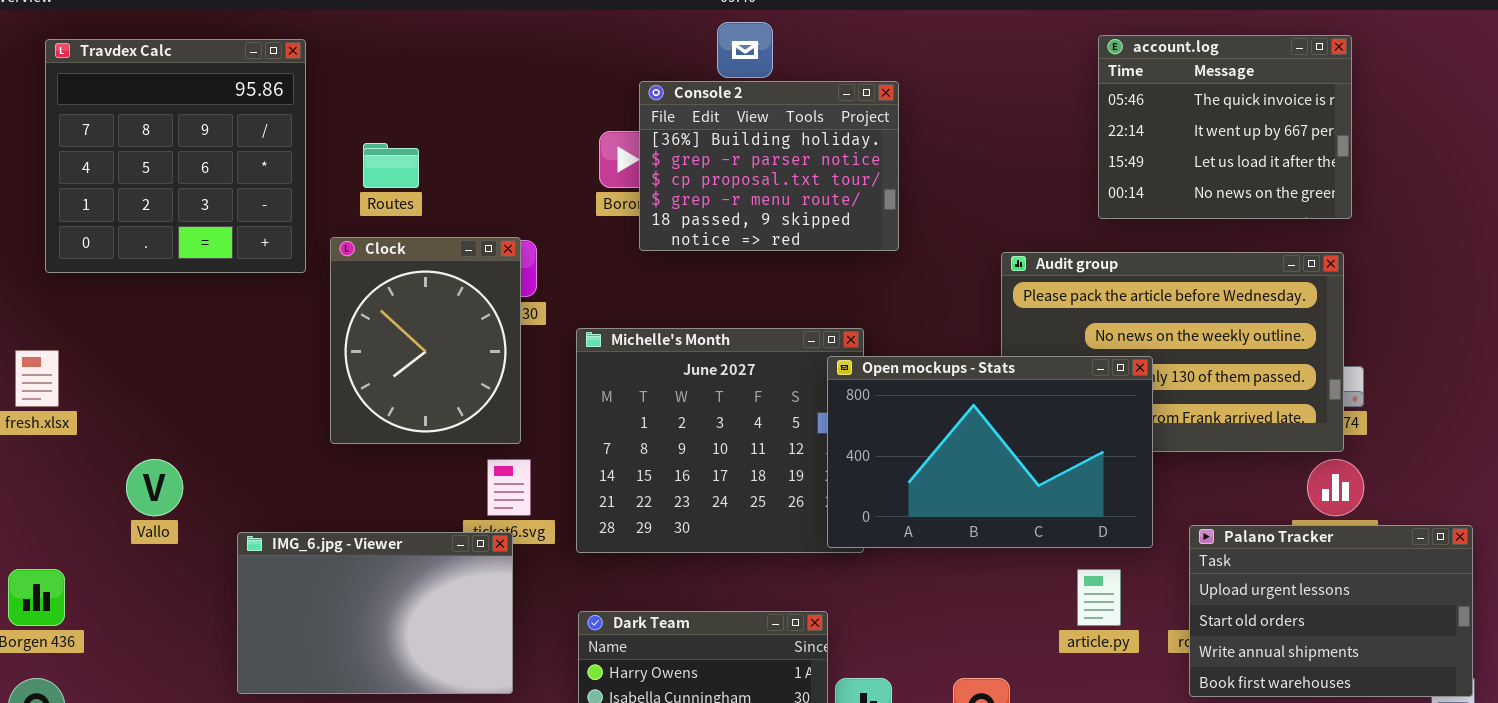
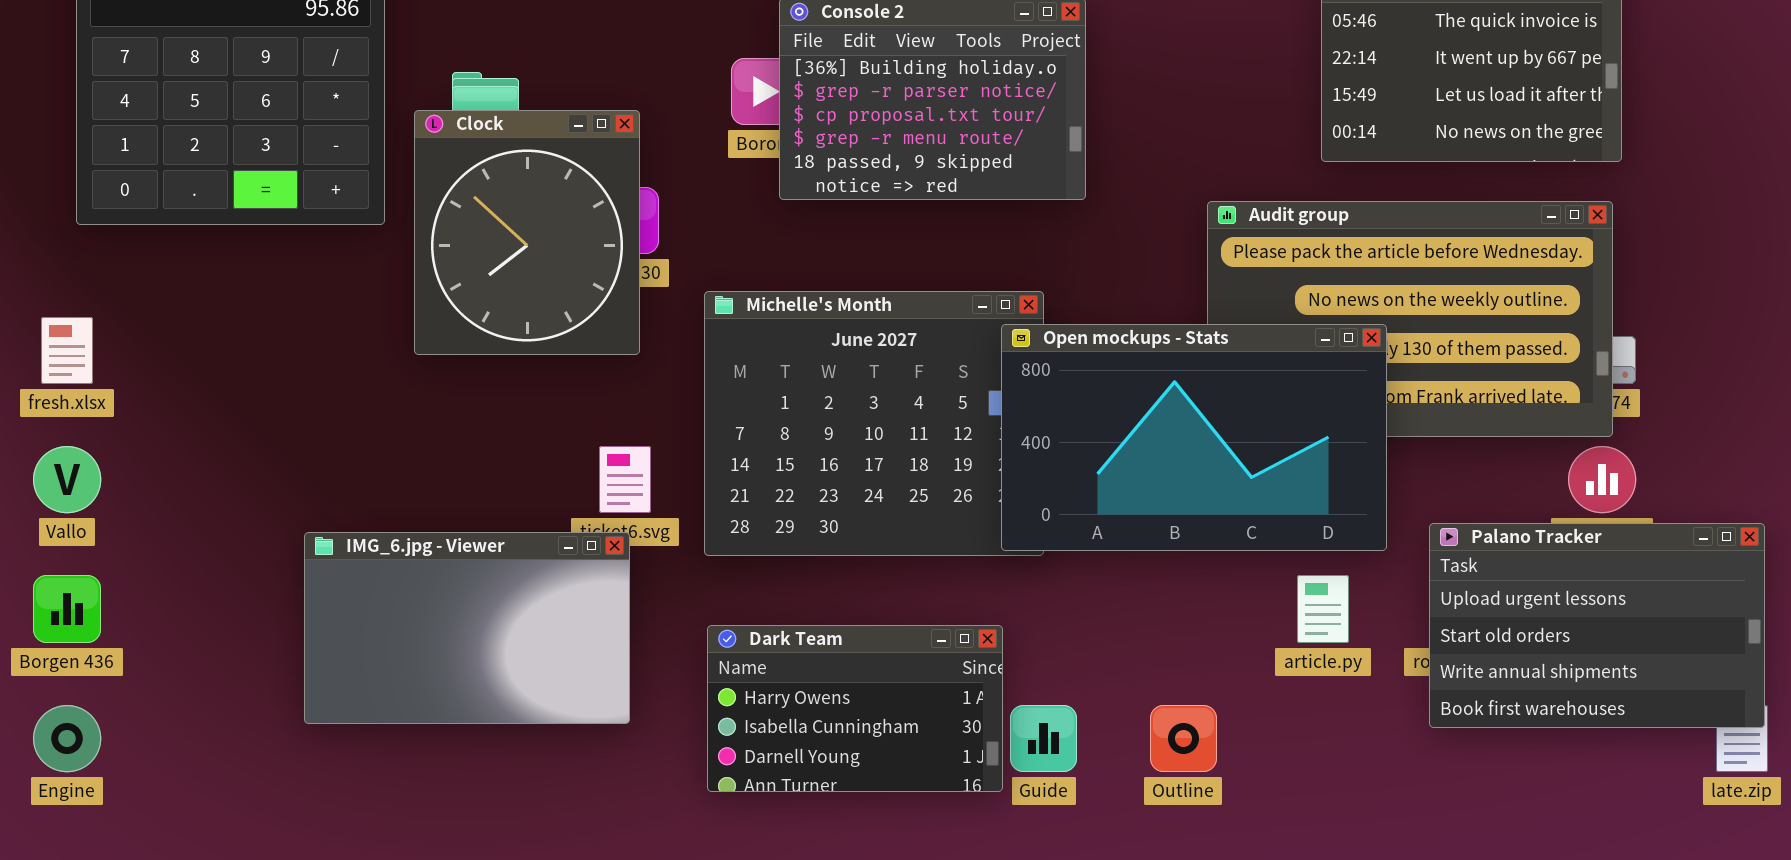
Clock: [330,237,521,444] -> [414,110,640,355], moved
Vallo: [126,459,183,516] -> [33,446,101,513], moved

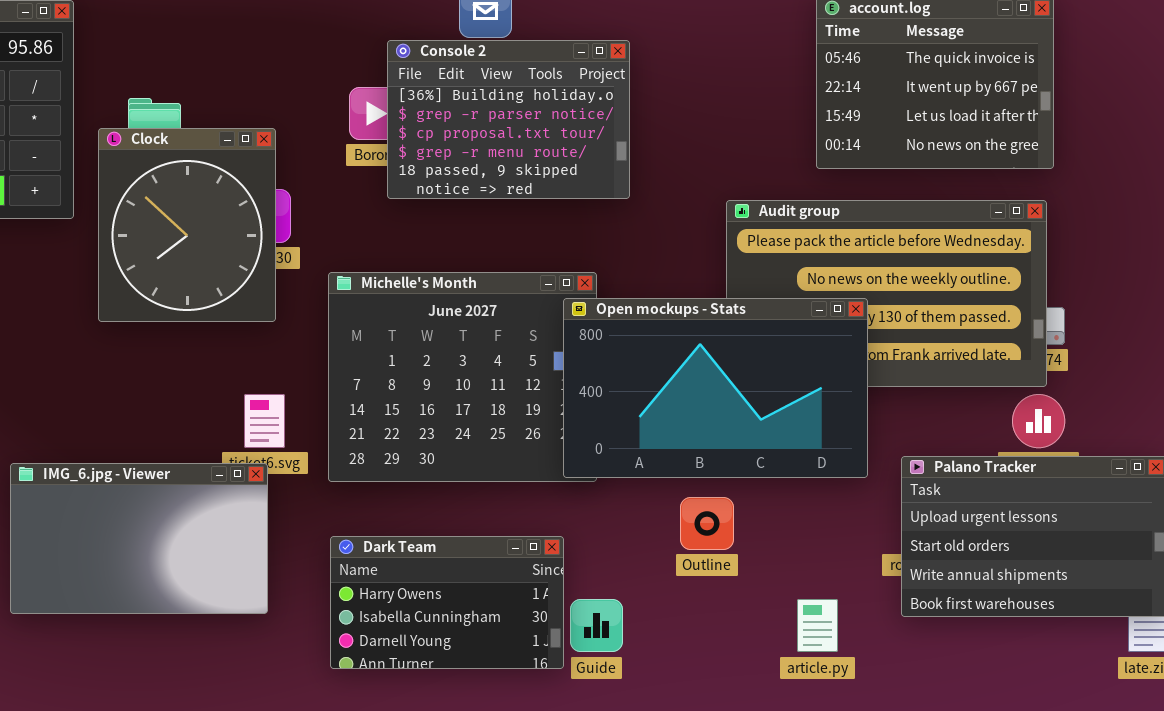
article.py: [1297,575,1349,643] -> [797,599,838,652], moved
Outline: [1150,705,1217,772] -> [680,497,734,550], moved

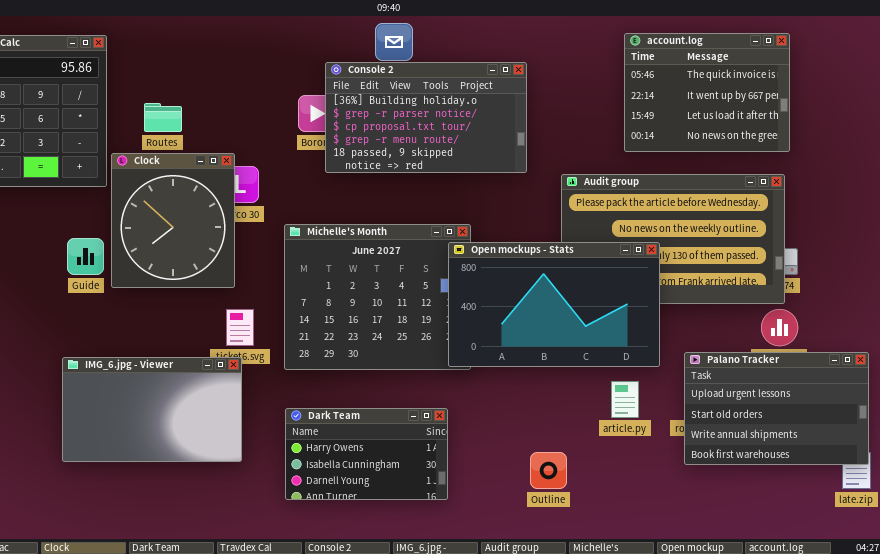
Console 2: [387,40,630,199] -> [325,62,527,173], resized
Clock: [98,128,276,322] -> [111,153,235,288], moved
Outline: [680,497,734,550] -> [530,452,567,489], moved
Guide: [570,599,623,652] -> [67,238,104,275], moved
article.py: [797,599,838,652] -> [611,381,639,418], moved

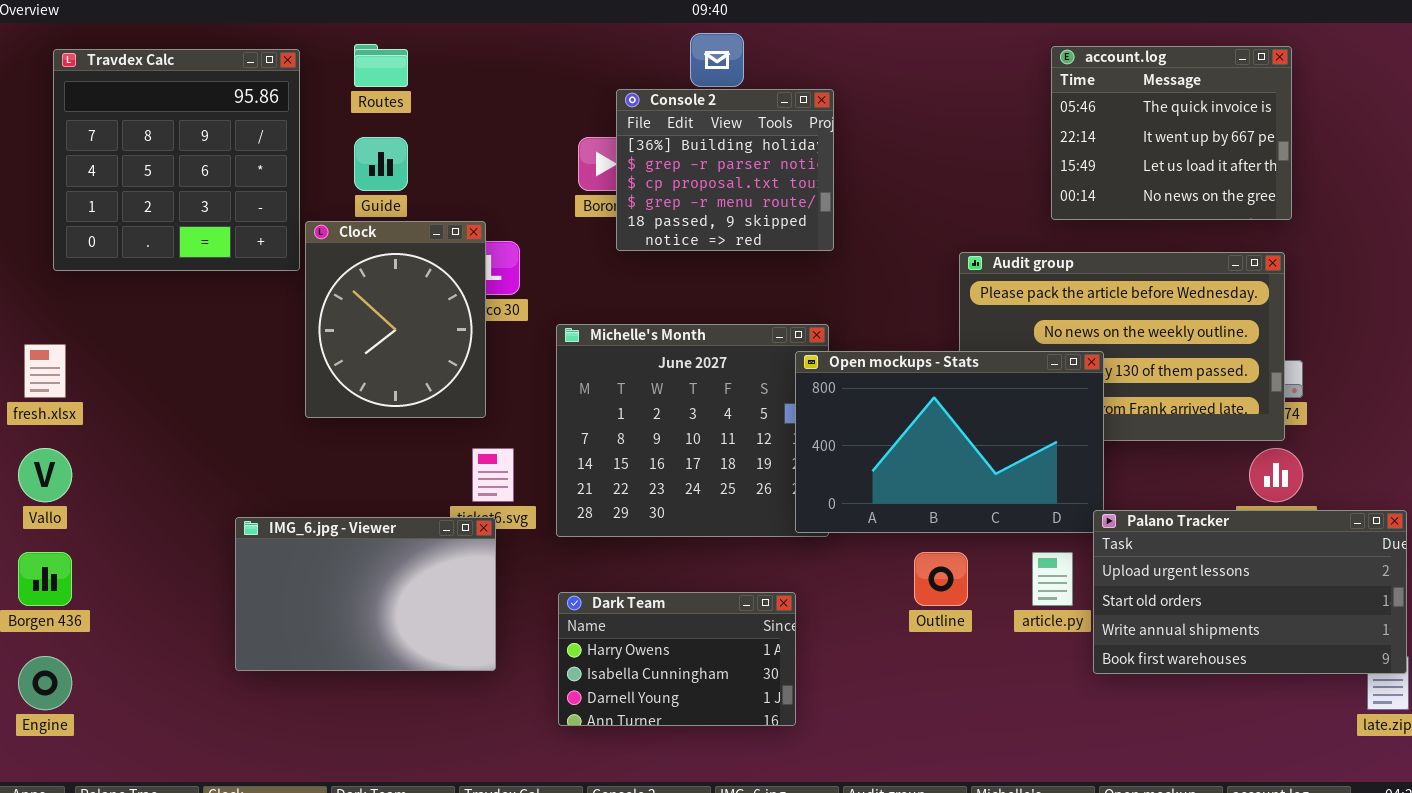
Console 2: [325,62,527,173] -> [616,89,834,251], resized
Routes: [144,103,182,132] -> [354,44,408,87], moved
Guide: [67,238,104,275] -> [354,137,408,191], moved
Palano Tracker: [684,352,869,465] -> [1093,510,1407,674], resized
Outline: [530,452,567,489] -> [914,552,968,606], moved

